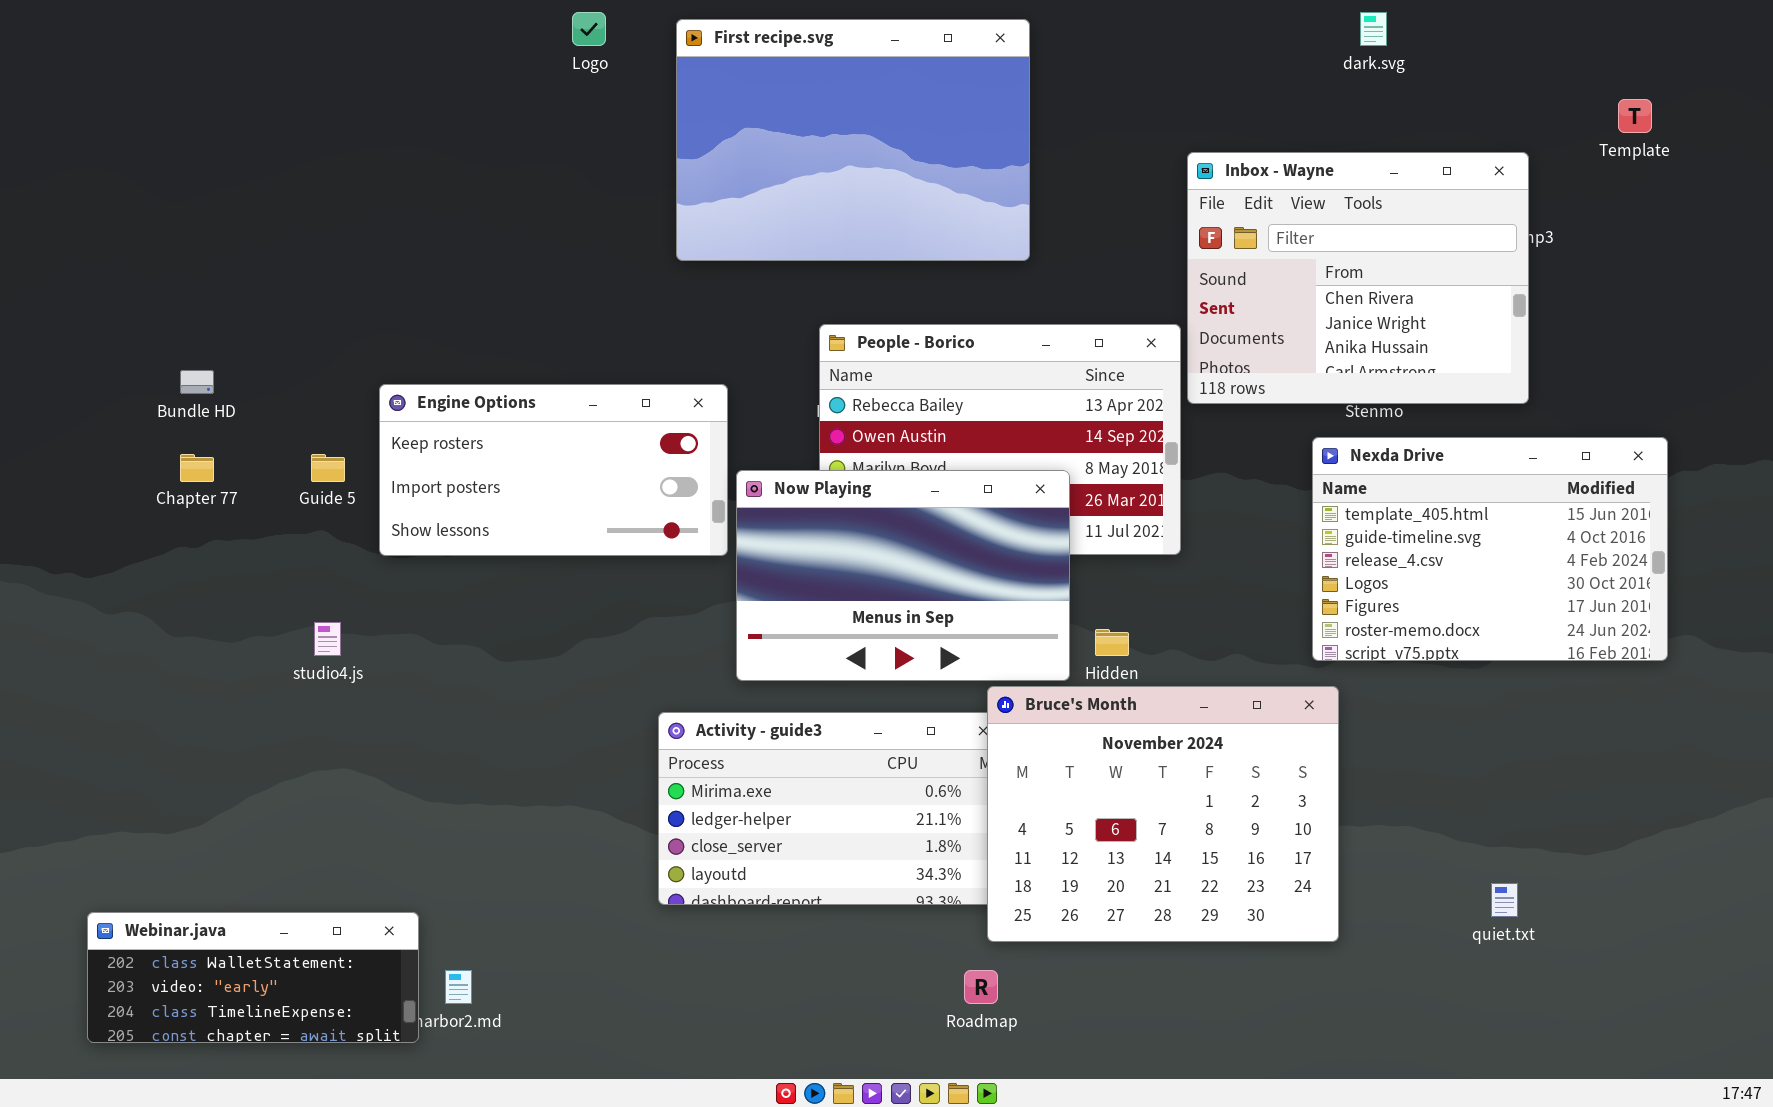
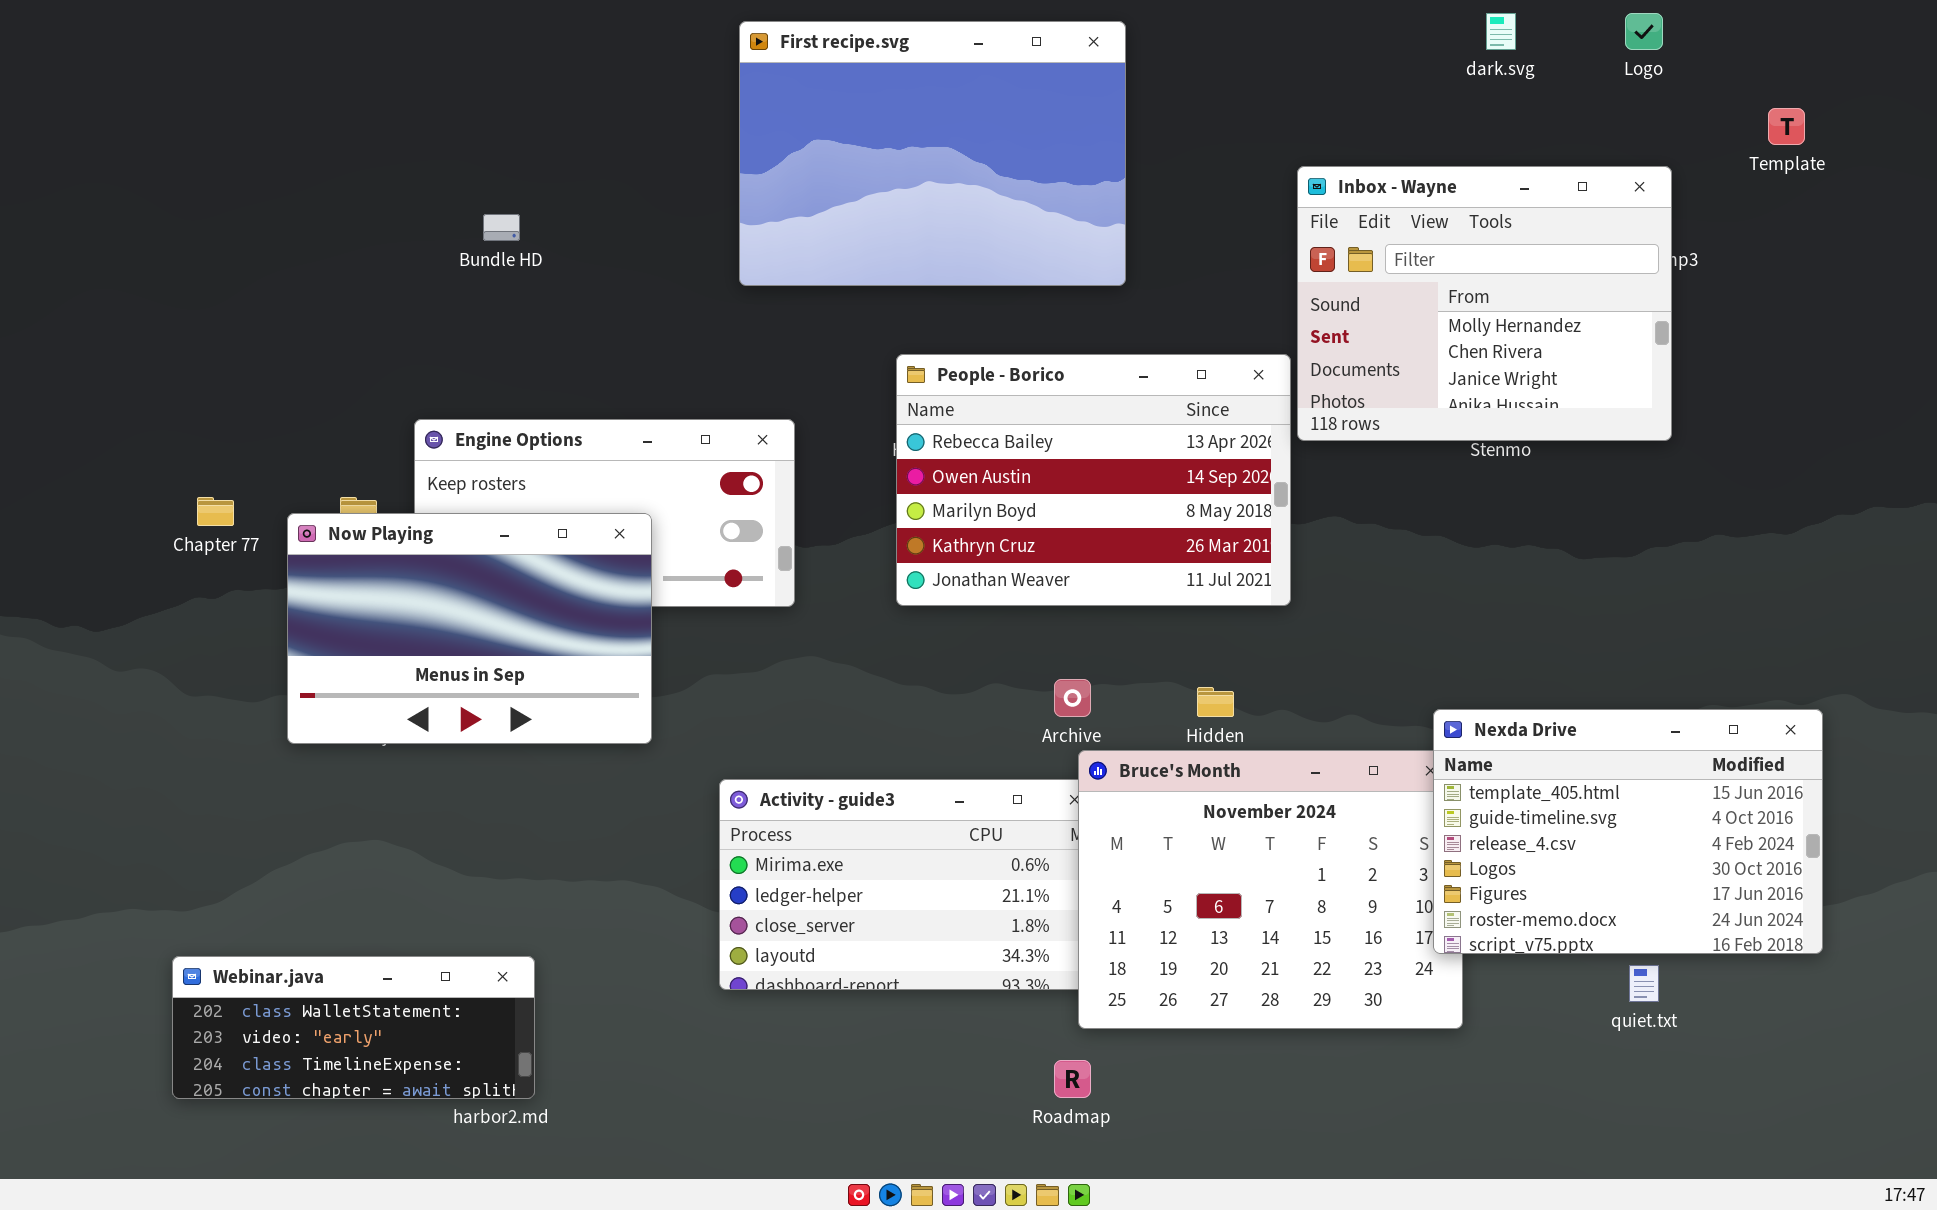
Logo: [572,12,606,46] -> [1625,13,1663,50], moved
Inbox - Wayne: [1187,152,1529,404] -> [1297,166,1672,441], scrolled up 1 row
Bundle HD: [180,370,214,394] -> [483,214,520,241], moved
Nexda Drive: [1312,437,1668,661] -> [1433,709,1823,954], moved
Now Playing: [736,470,1070,681] -> [287,513,652,744], moved
Webinar.java: [87,912,419,1043] -> [172,956,535,1099], moved

